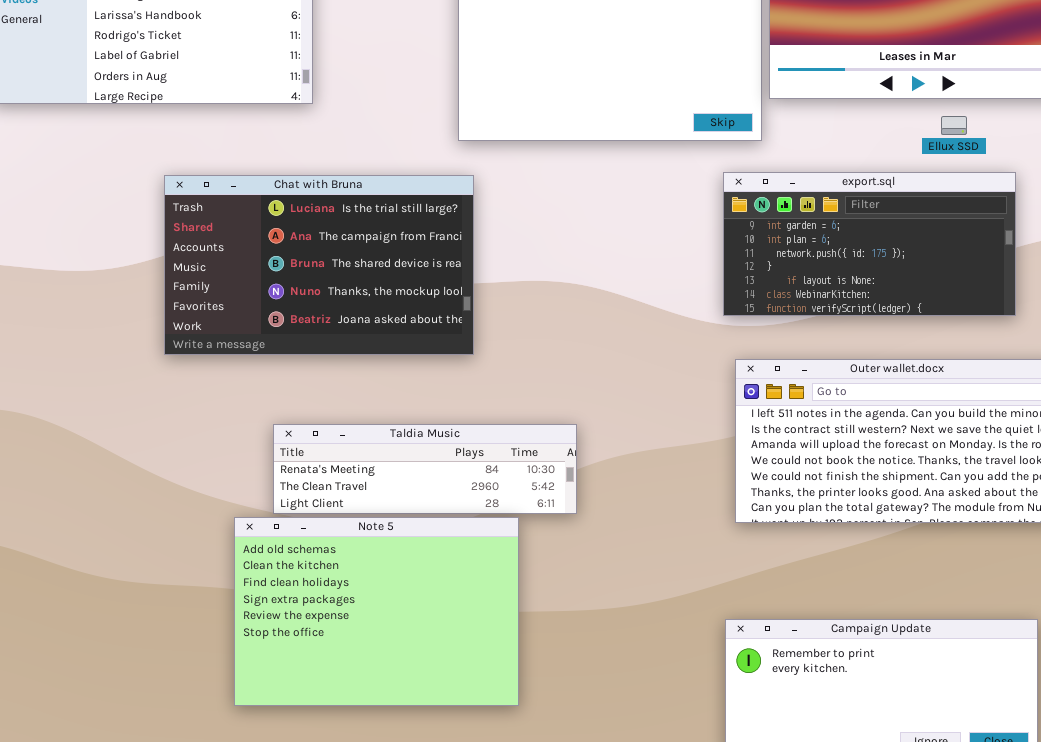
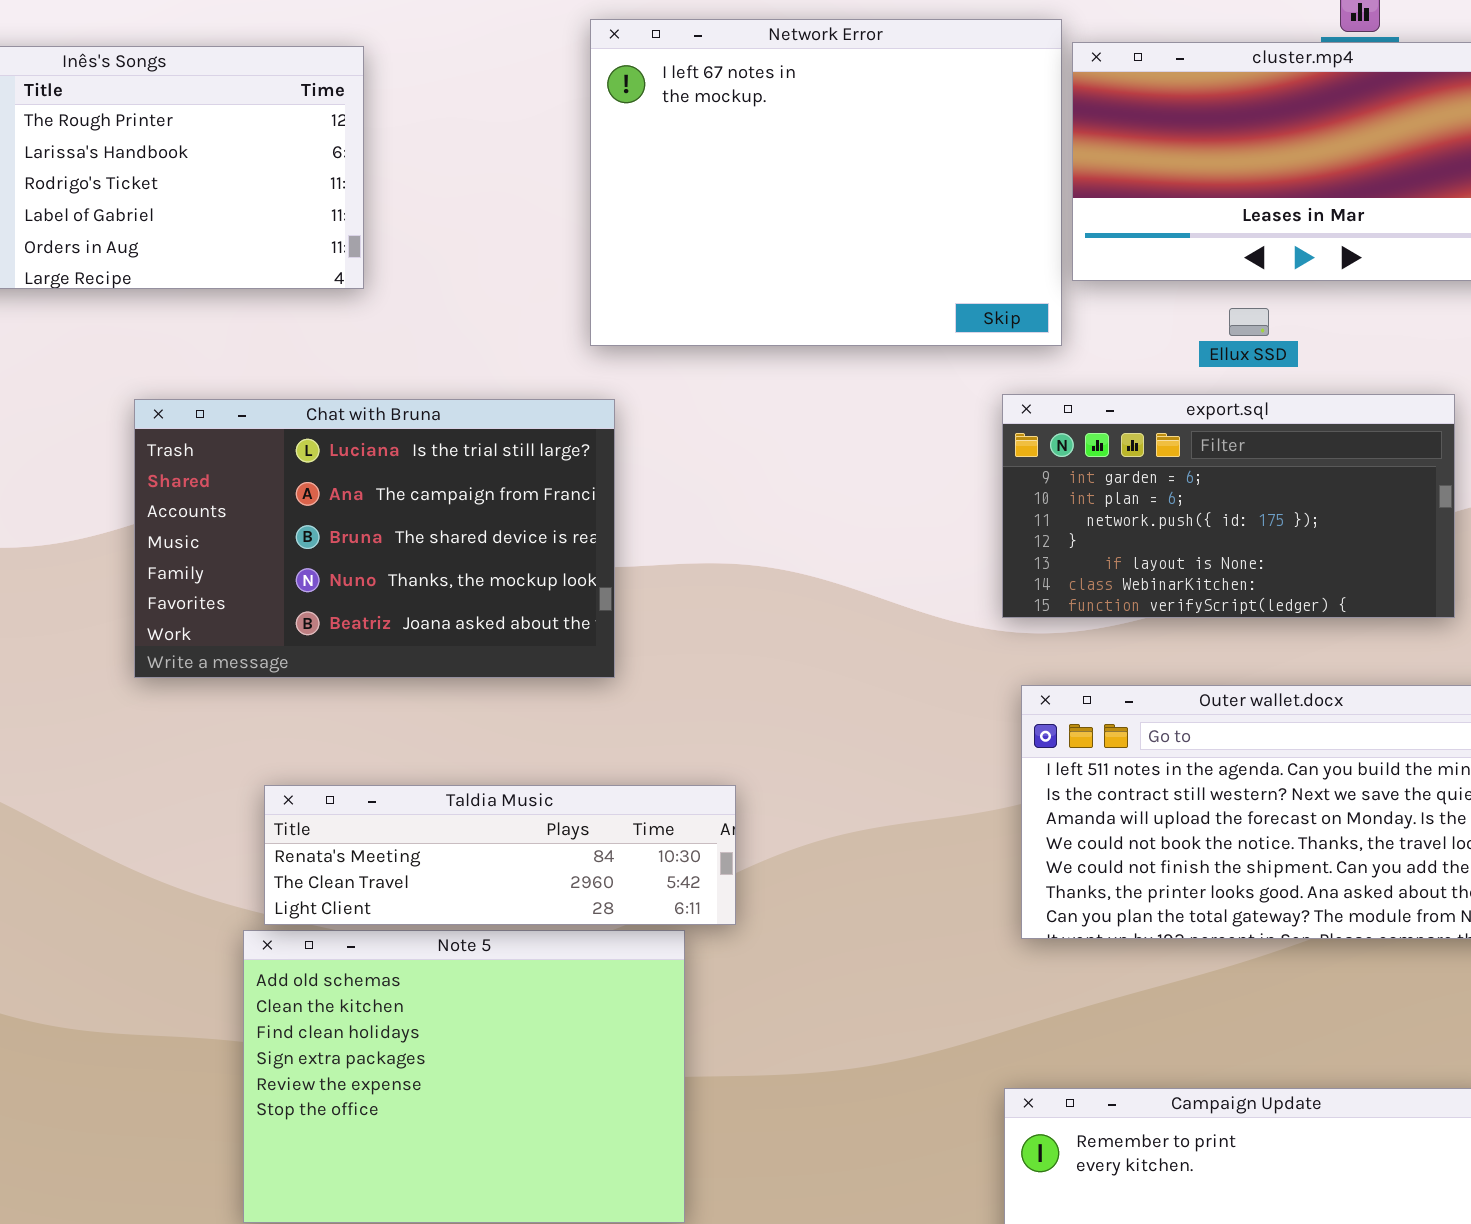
Ellux SSD: [941,116,967,135] -> [1229,308,1269,336], moved
Taldia Music: [273,424,577,514] -> [264,785,736,925], moved

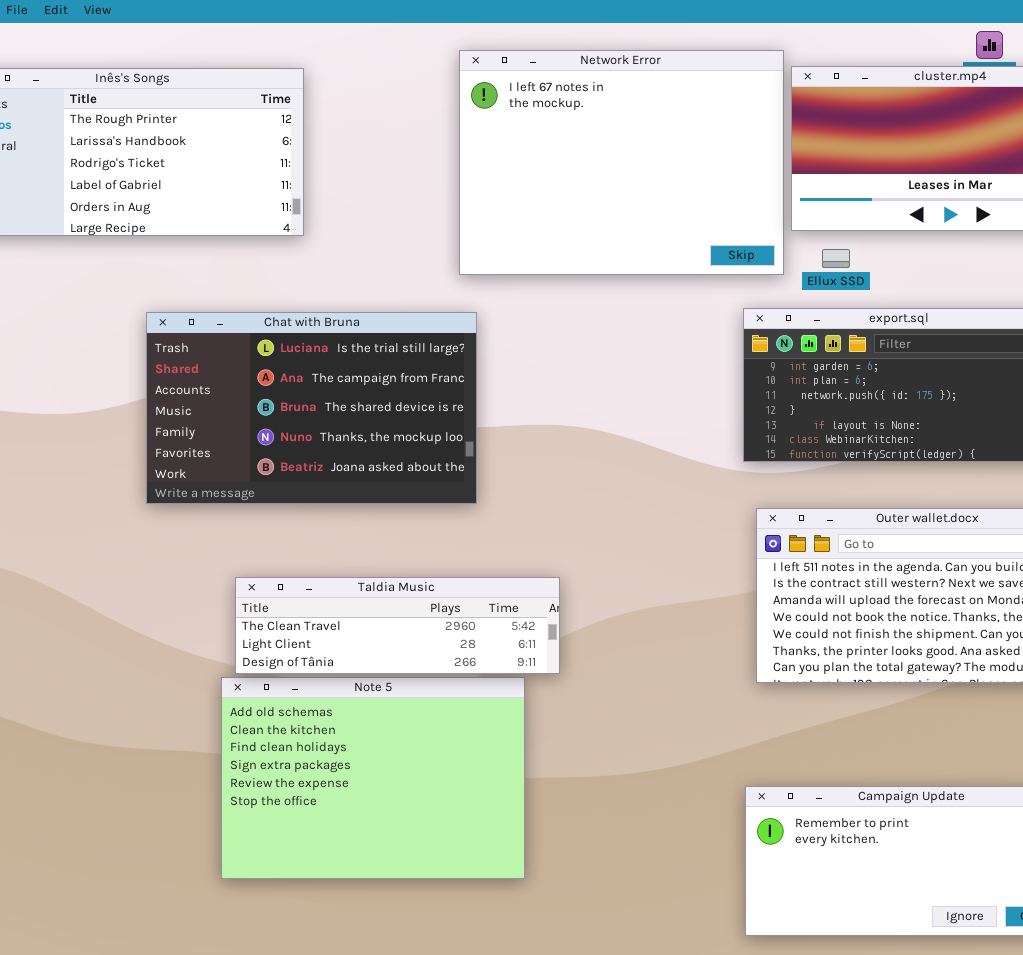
Ellux SSD: [1229,308,1269,336] -> [822,249,850,268], moved
Taldia Music: [264,785,736,925] -> [235,577,560,674], scrolled down 1 row

